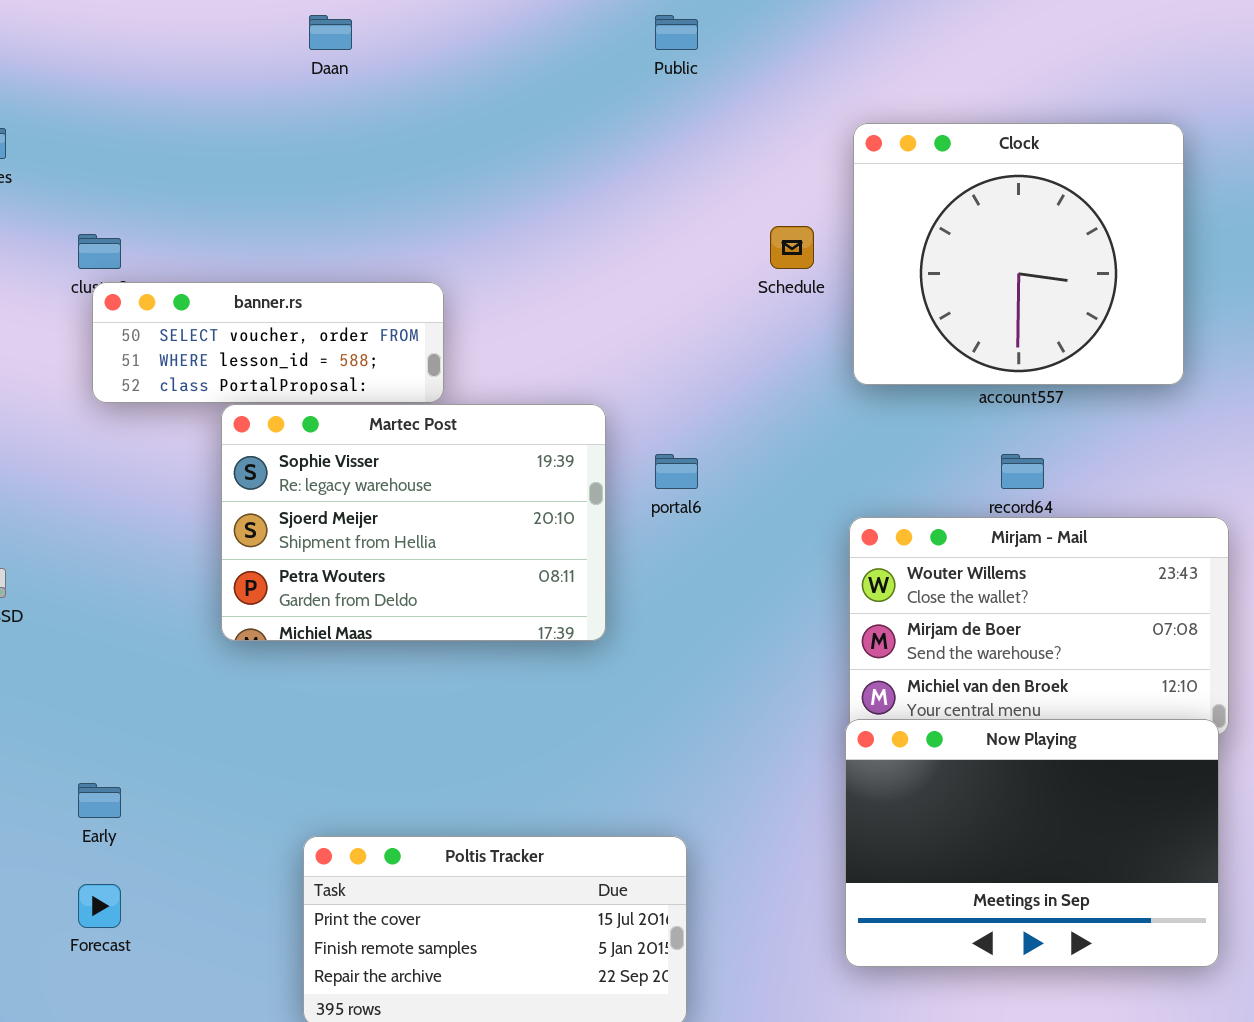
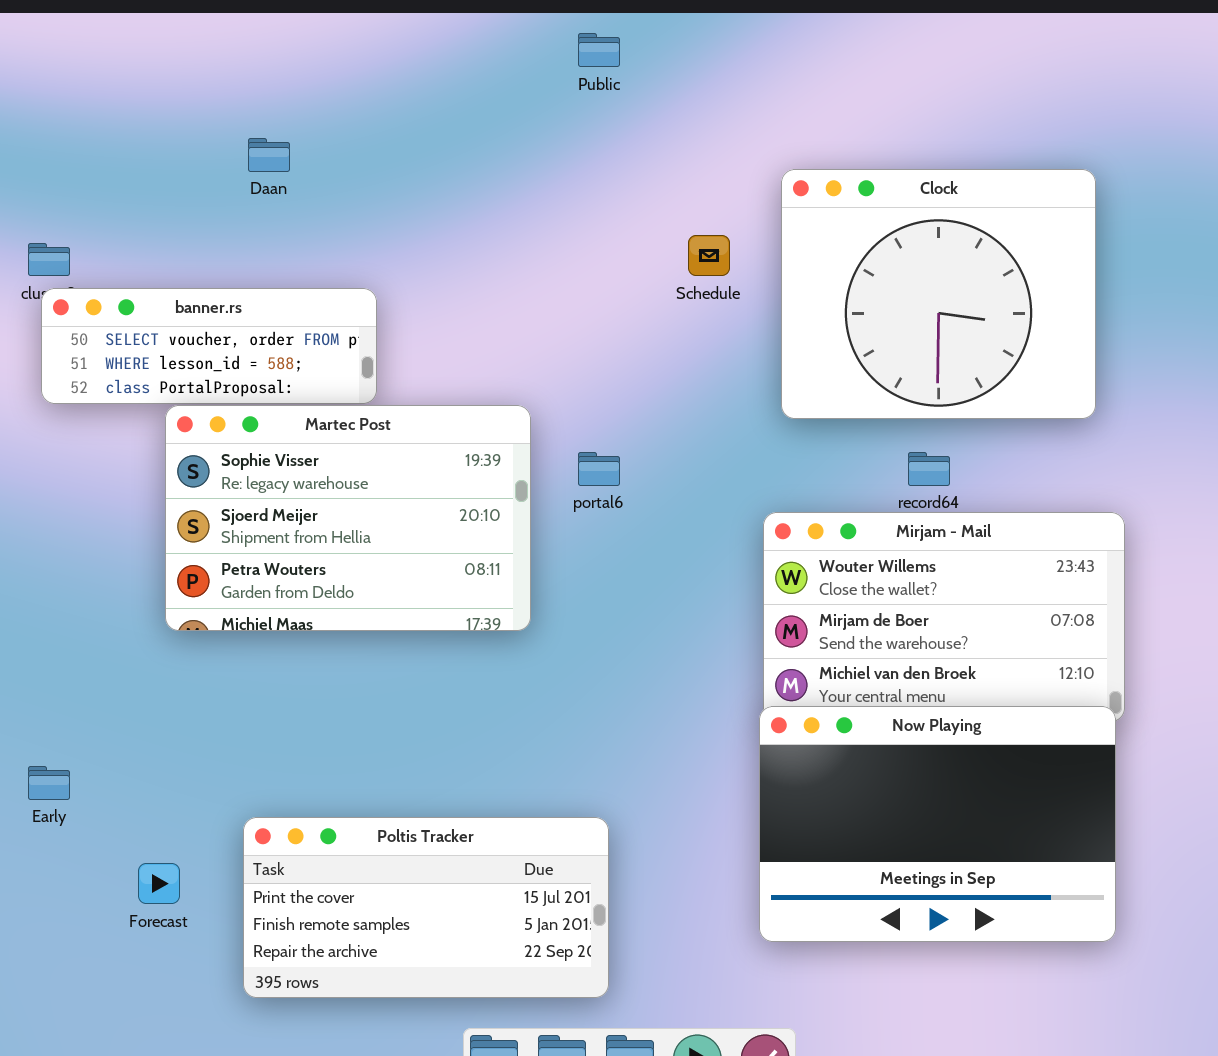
Daan: [309,15,352,50] -> [248,138,290,172], moved
Clock: [853,123,1184,385] -> [781,169,1096,419], moved
Forecast: [78,884,121,928] -> [138,863,180,904], moved

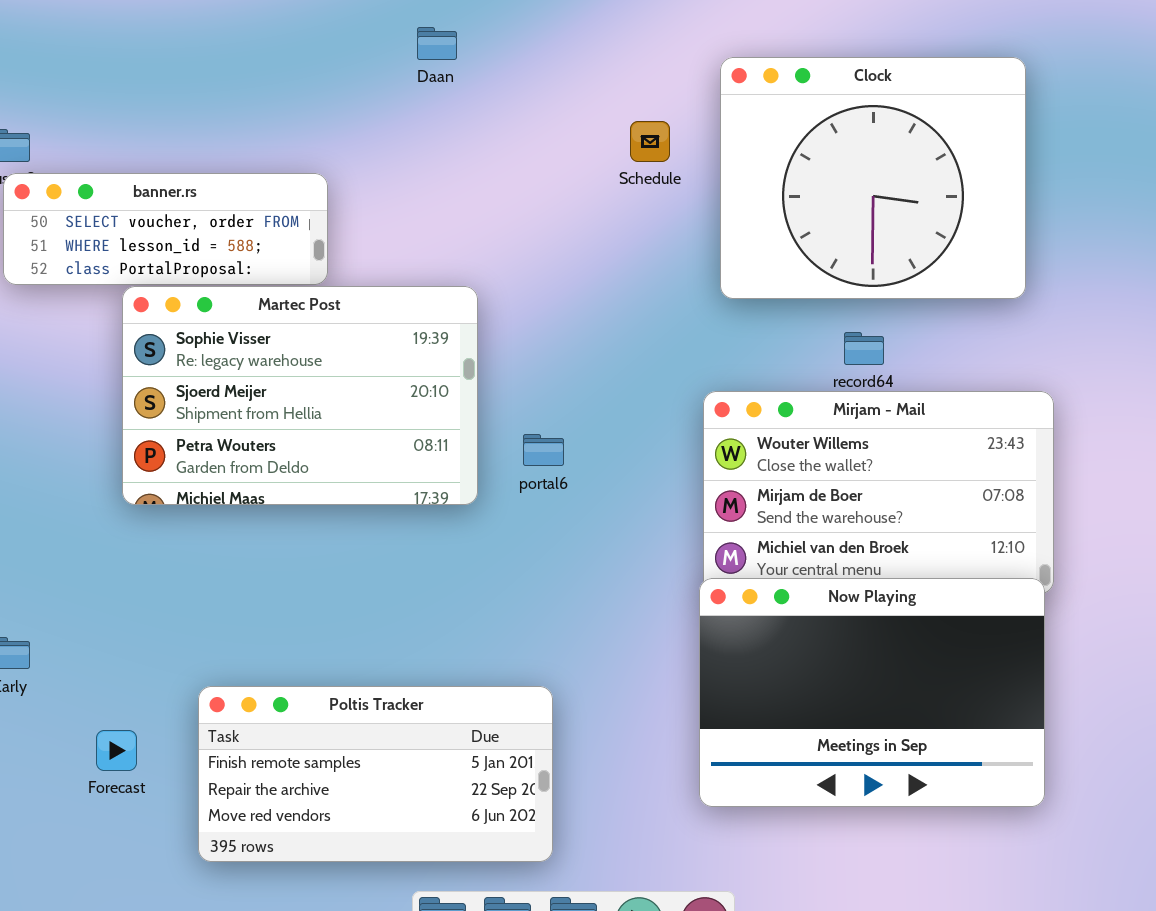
Daan: [248,138,290,172] -> [417,27,457,60], moved
portal6: [578,452,620,486] -> [523,434,564,466], moved
Poltis Tracker: [243,817,609,998] -> [198,686,553,862], scrolled down 1 row

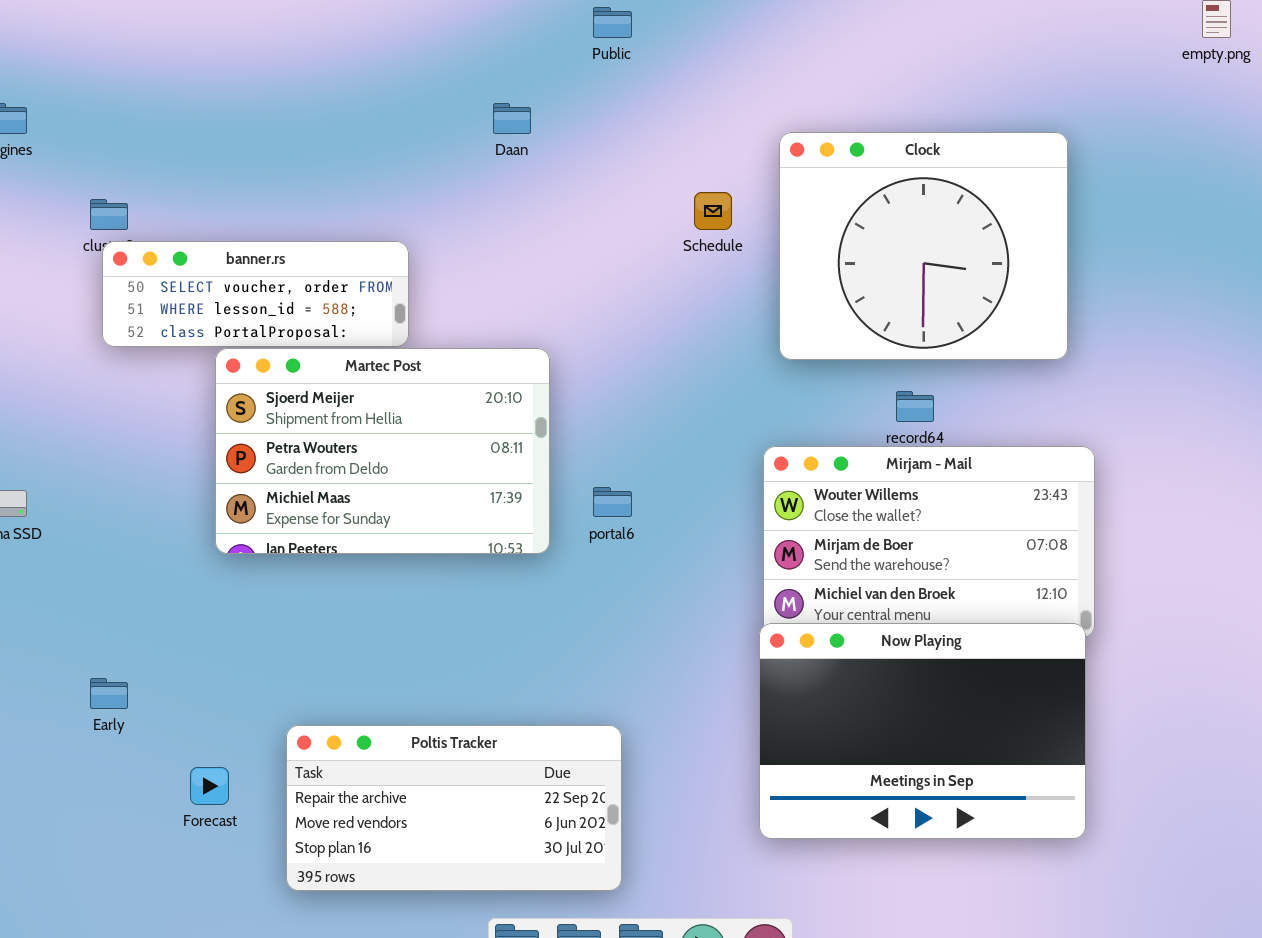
Martec Post: [122,286,478,505] -> [215,348,550,554], scrolled down 1 row
Poltis Tracker: [198,686,553,862] -> [286,725,622,891], scrolled down 1 row

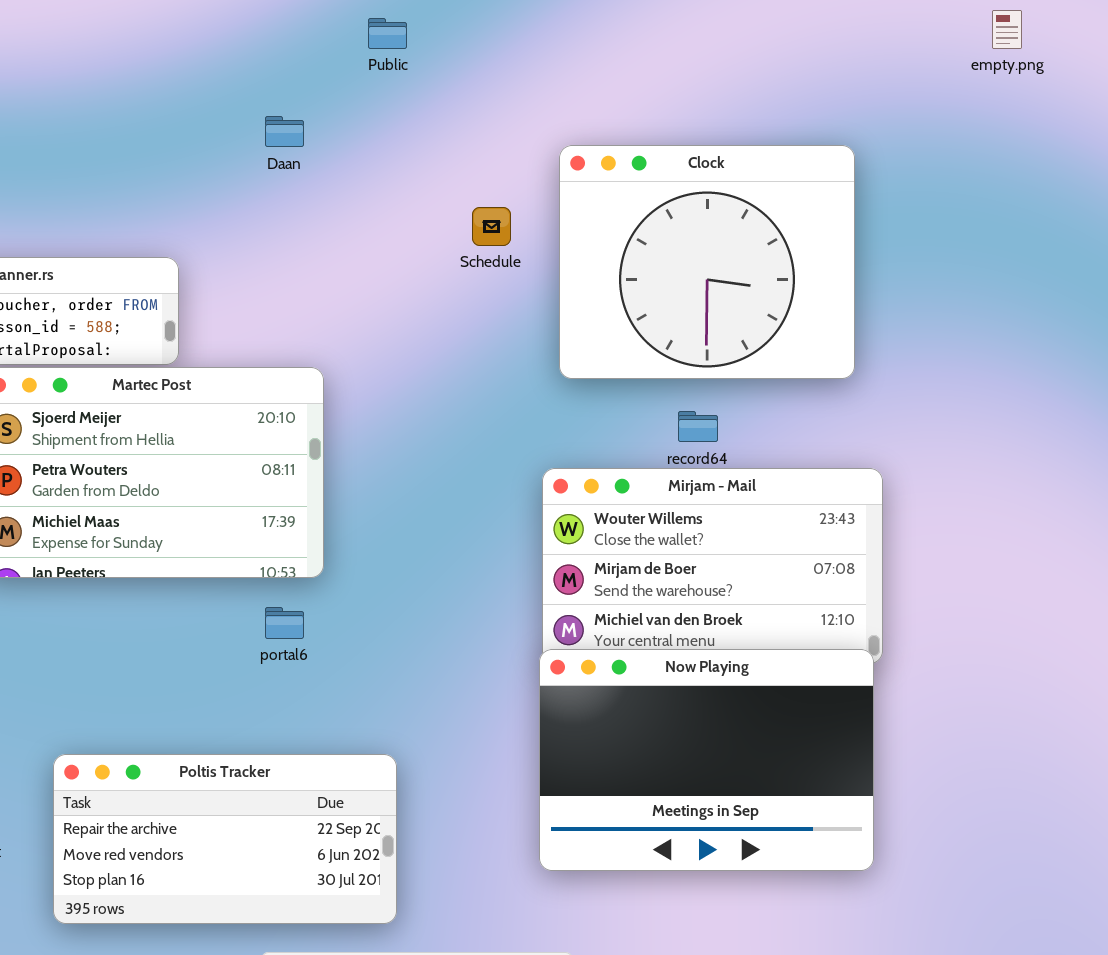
portal6: [593,487,632,517] -> [265,607,304,639], moved

